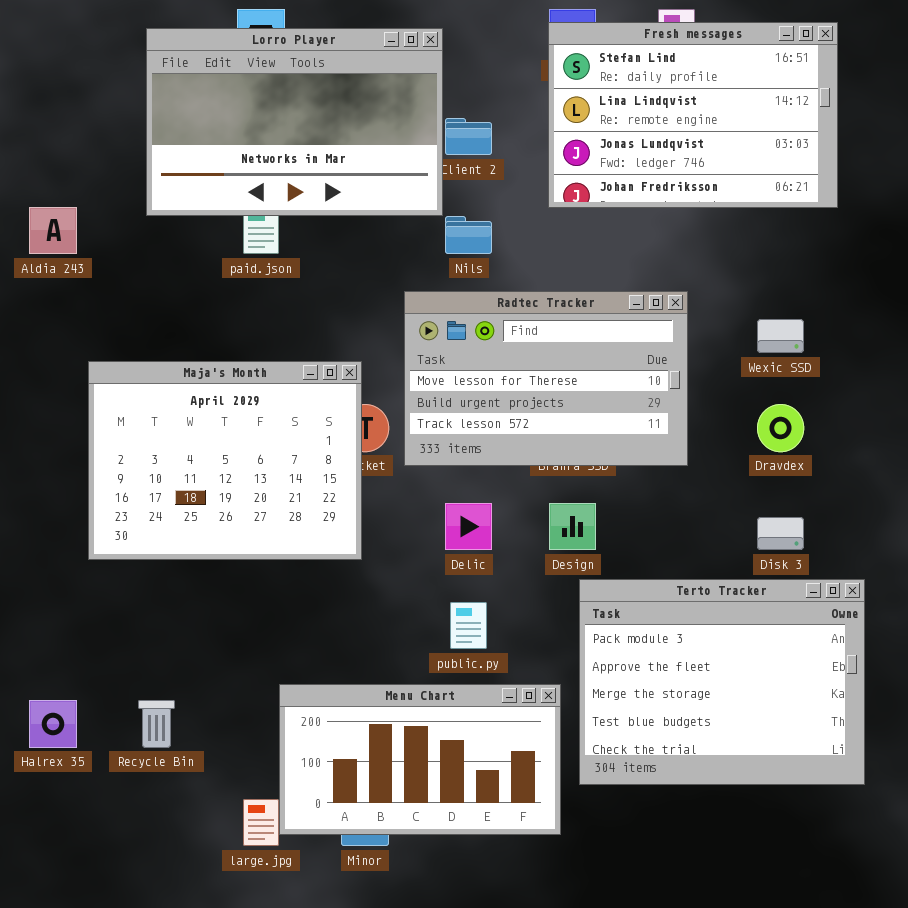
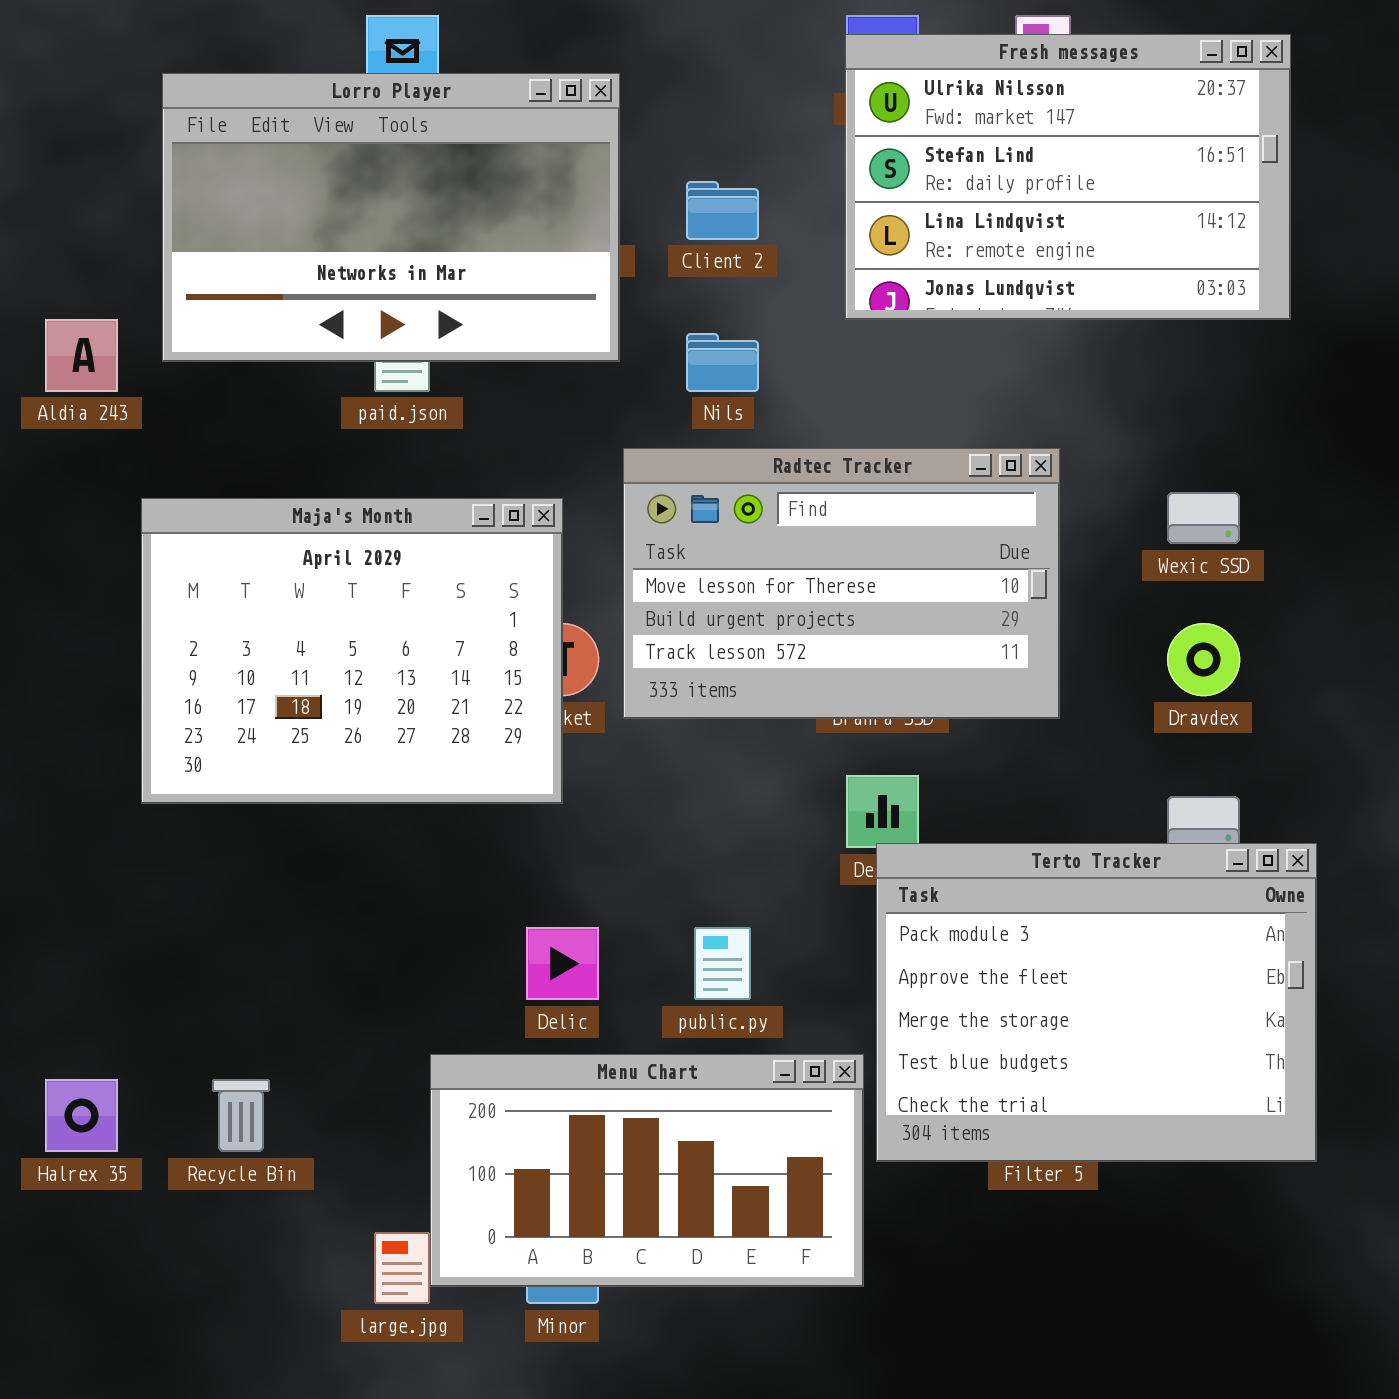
Fresh messages: [548,22,838,208] -> [845,34,1291,320], scrolled up 1 row
Lorro Player: [146,28,443,216] -> [162,73,620,362], moved
Maja's Month: [88,361,362,560] -> [141,498,563,804], moved
Delic: [445,503,492,550] -> [526,927,599,1000], moved
Terto Tracker: [579,579,865,785] -> [876,843,1317,1162], moved

